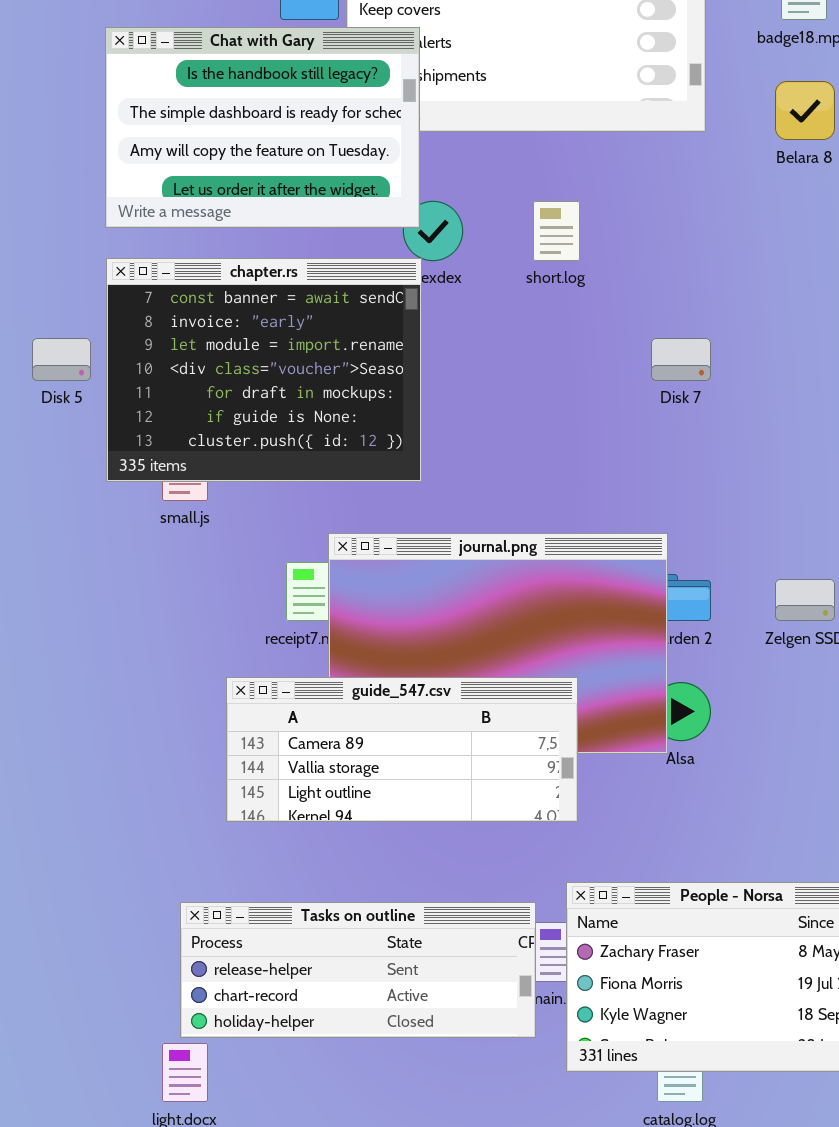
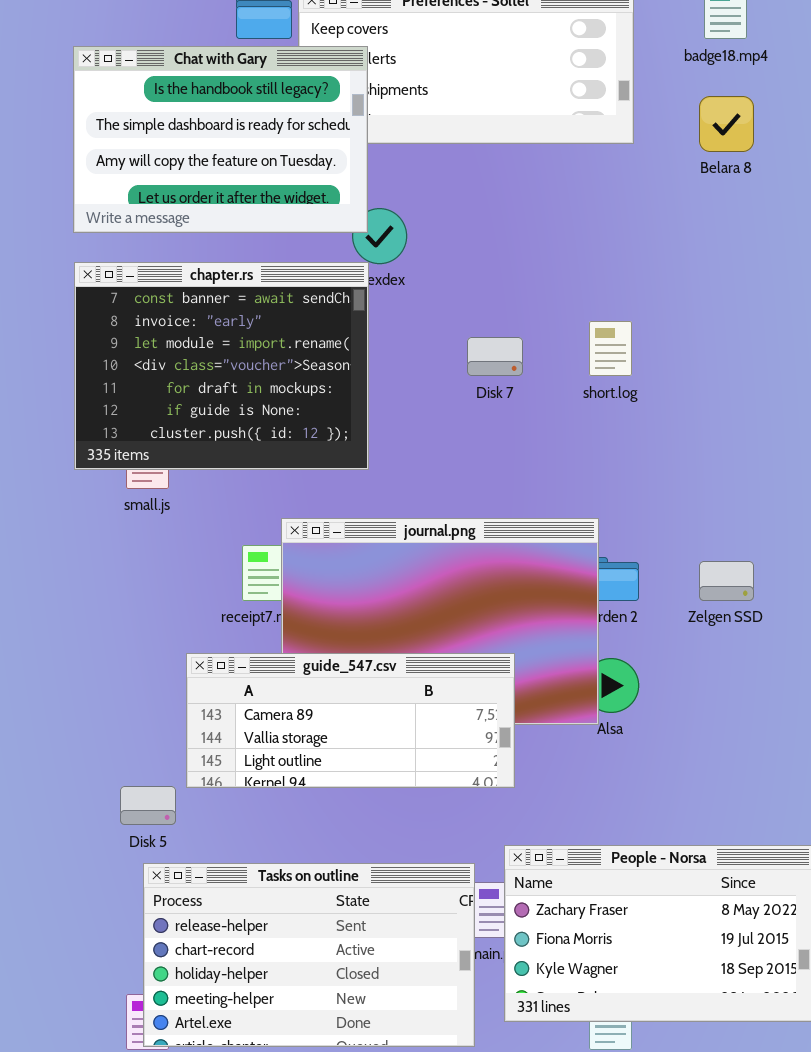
short.log: [533,201,580,261] -> [589,321,632,376], moved
Disk 5: [32,338,91,381] -> [120,786,176,825], moved
Disk 7: [651,338,711,381] -> [467,337,523,376], moved
Tasks on outline: [180,902,536,1038] -> [143,863,475,1047], resized

